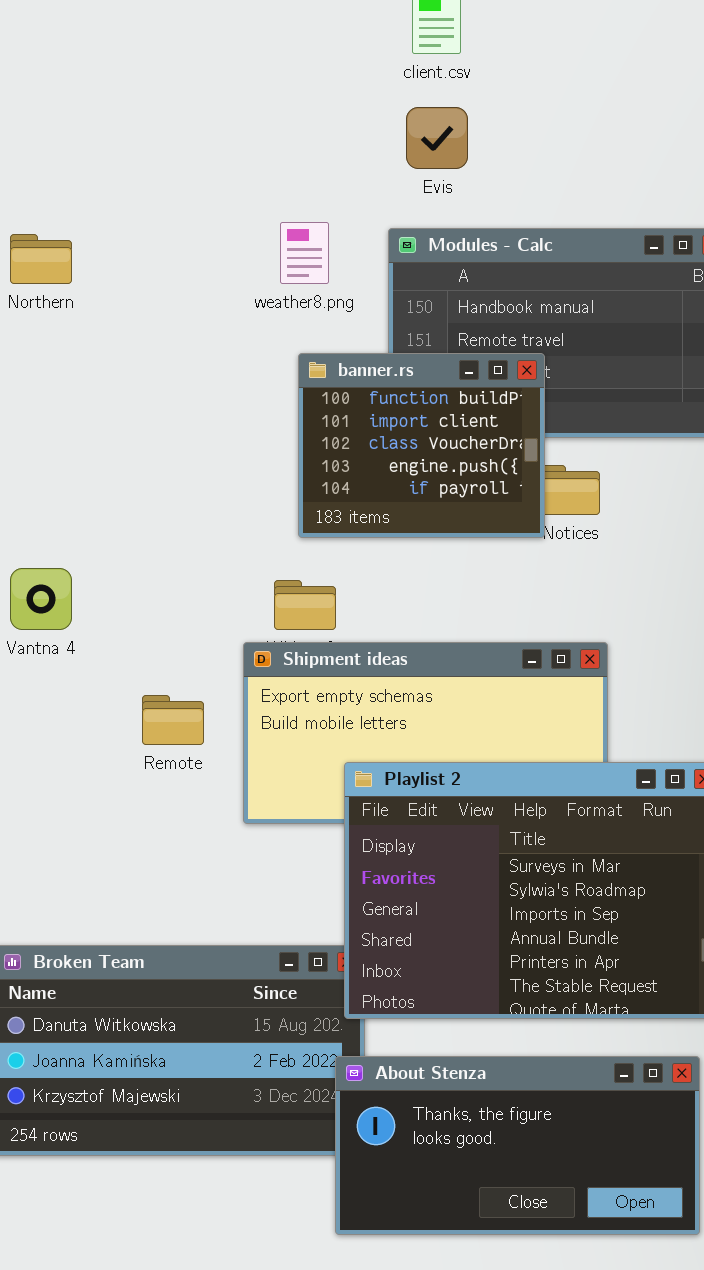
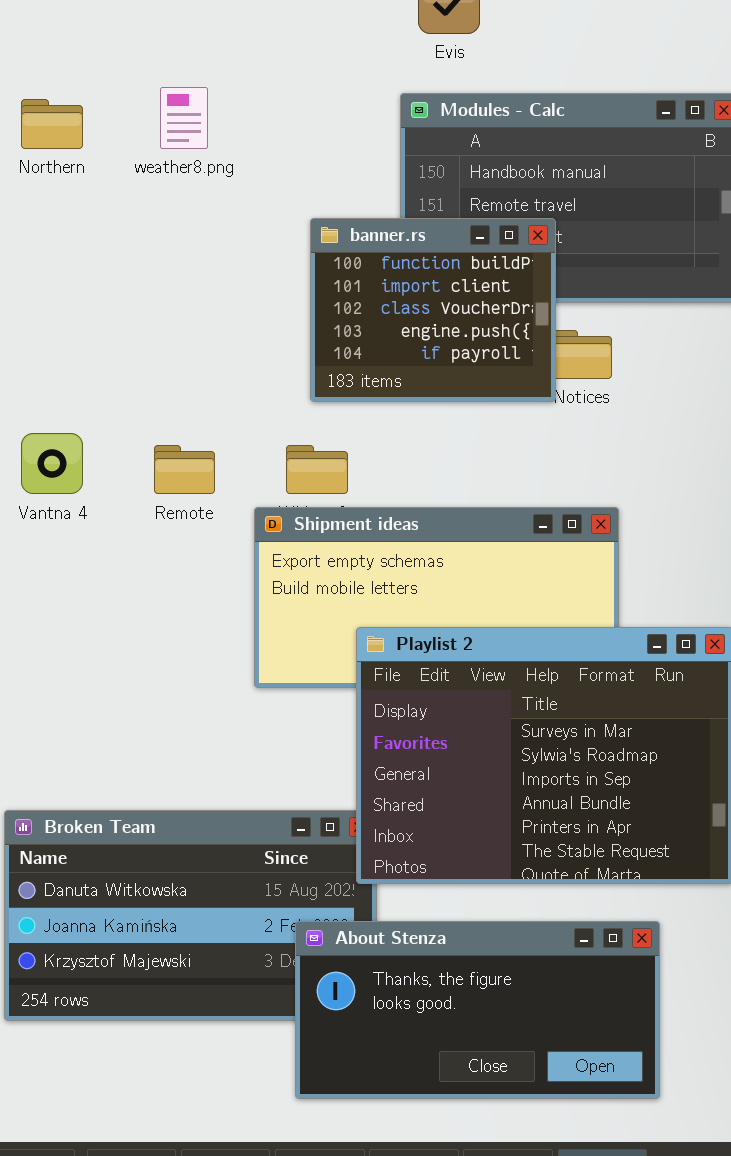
weather8.png: [280,222,329,284] -> [160,87,208,149], moved
Remote: [142,695,204,745] -> [154,445,215,494], moved
About Stenza: [335,1056,700,1235] -> [295,921,660,1099], moved

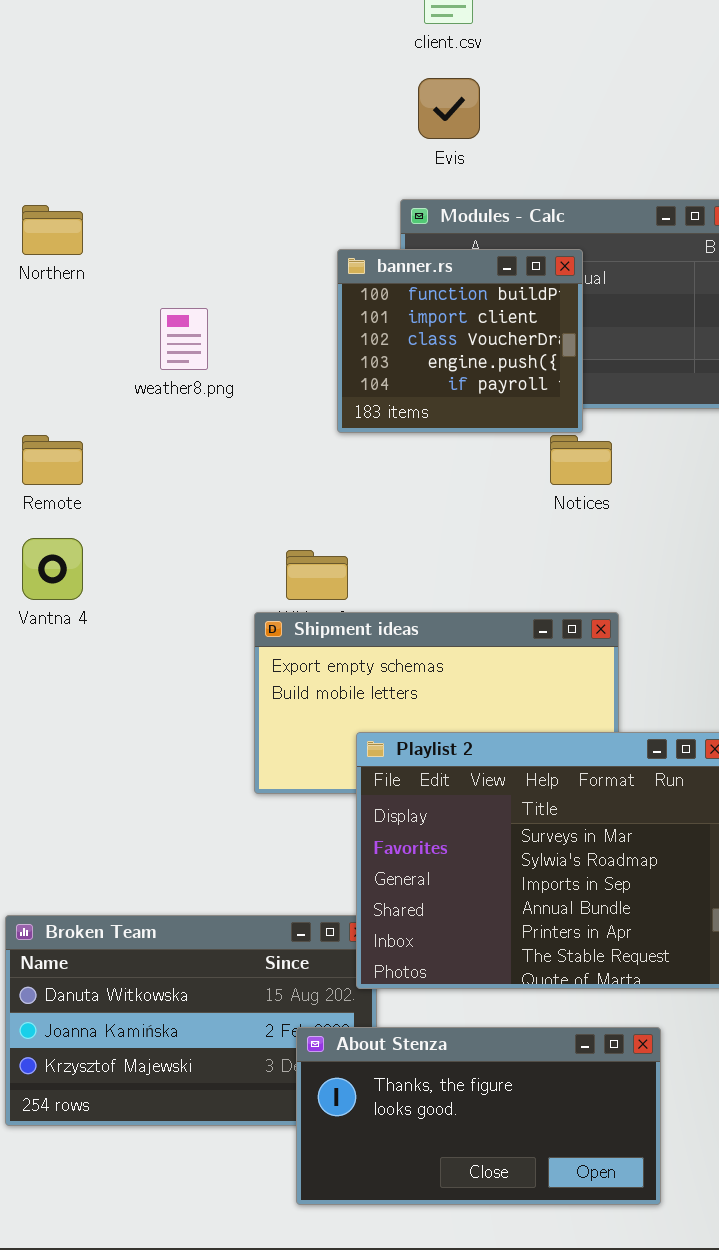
weather8.png: [160,87,208,149] -> [160,308,208,370], moved
banner.rs: [310,218,556,402] -> [337,249,583,433], moved
Remote: [154,445,215,494] -> [22,435,83,485], moved

